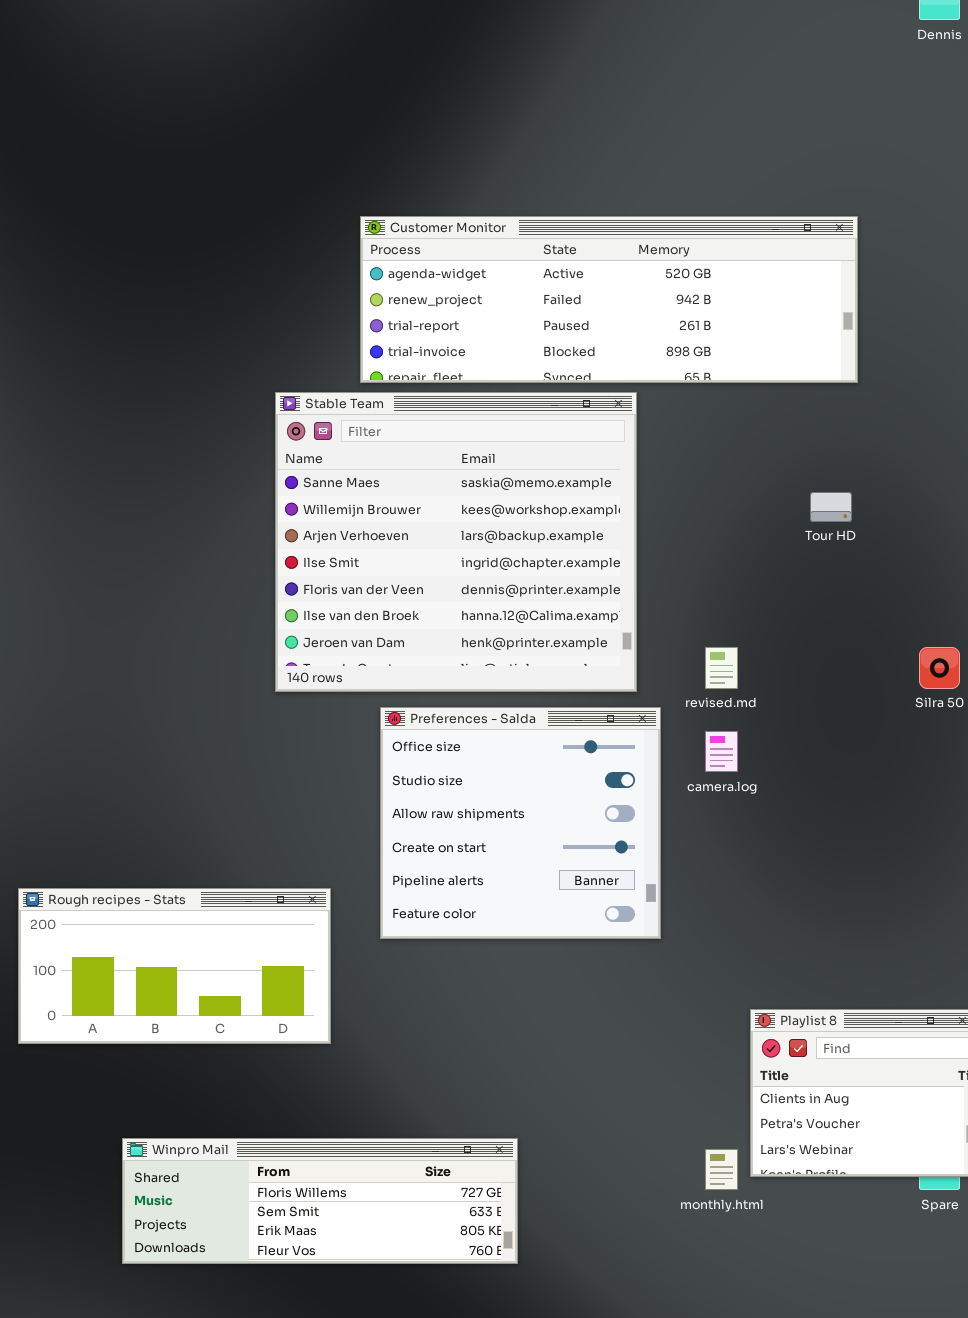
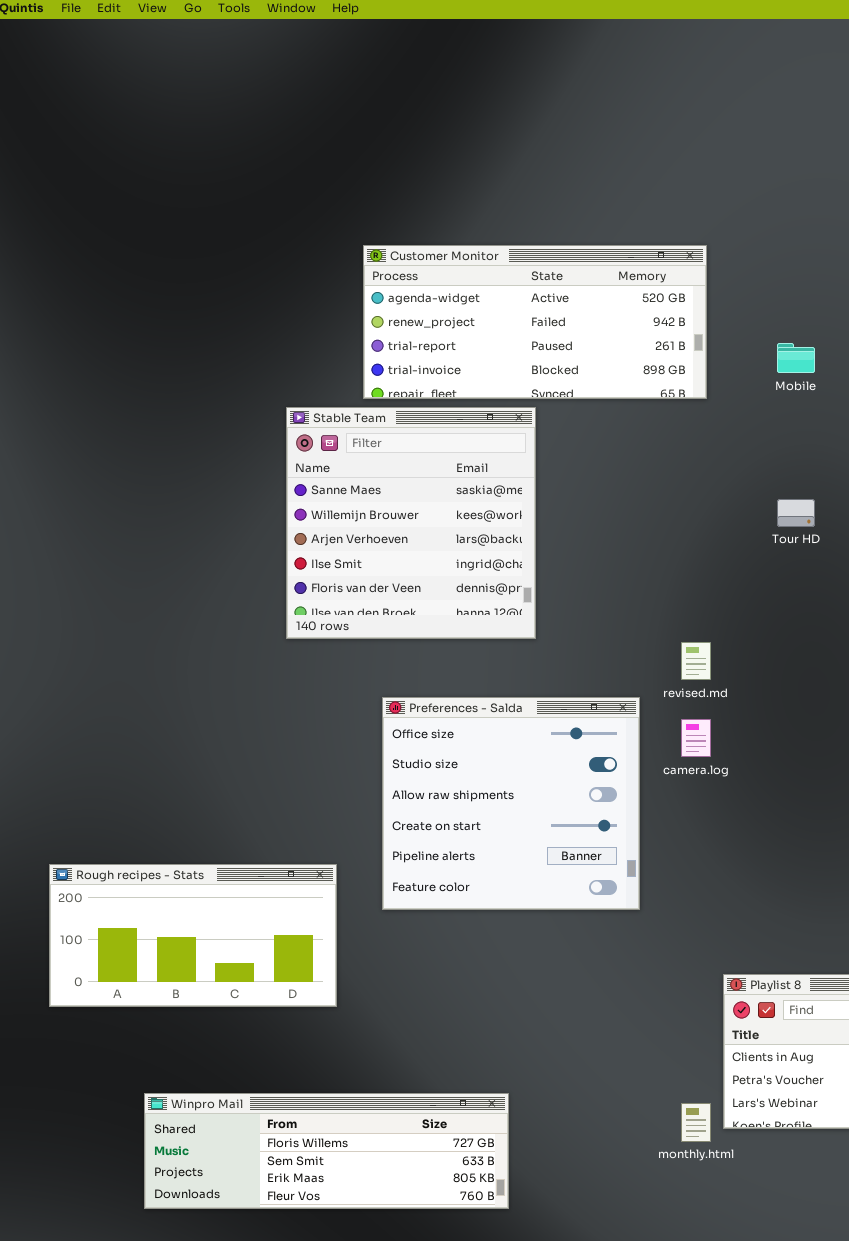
Customer Monitor: [360,216,858,383] -> [363,245,707,399], resized
Stable Team: [275,392,637,692] -> [286,407,536,639], resized

